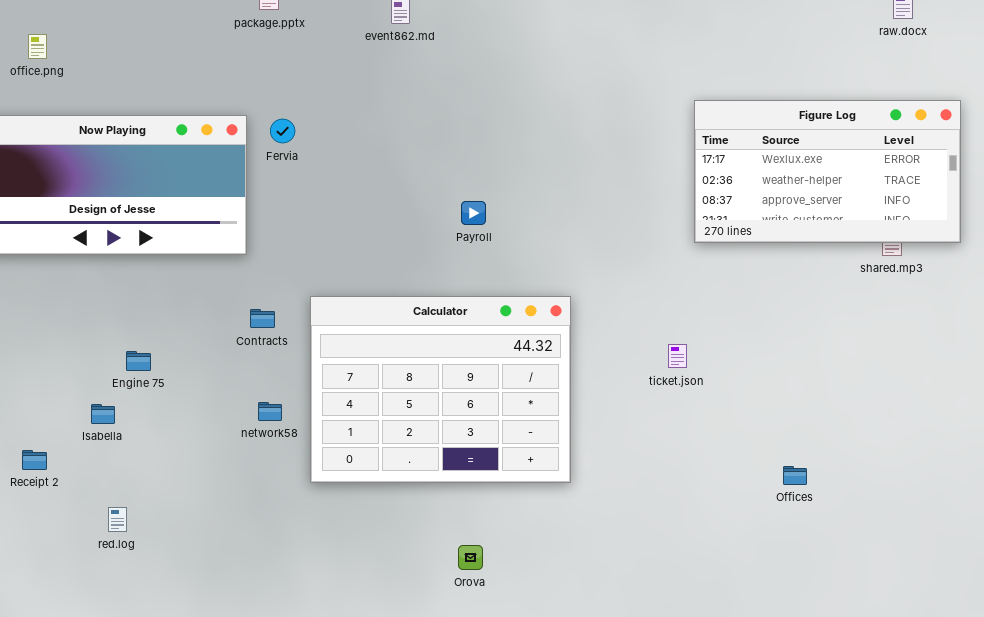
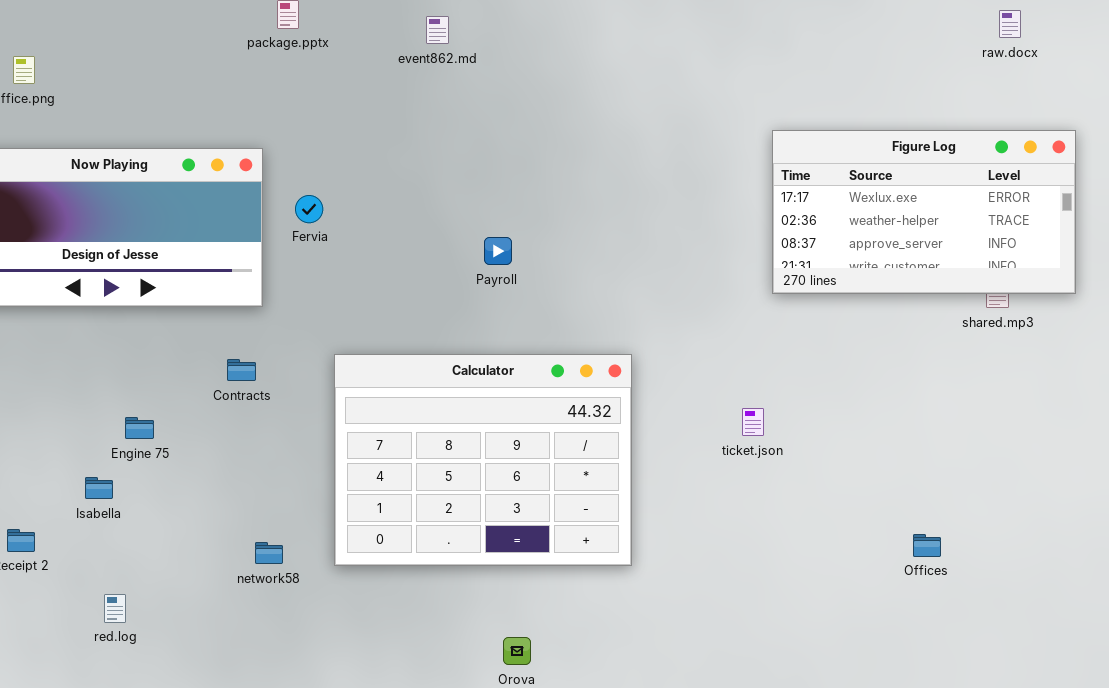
Fervia: [270,119,295,143] -> [295,195,323,223], moved
Payroll: [461,201,486,225] -> [484,237,512,265], moved
Contracts: [250,309,275,328] -> [227,359,256,381], moved
network58: [258,402,282,421] -> [255,542,283,564], moved
Offices: [783,466,807,485] -> [913,534,941,557], moved

